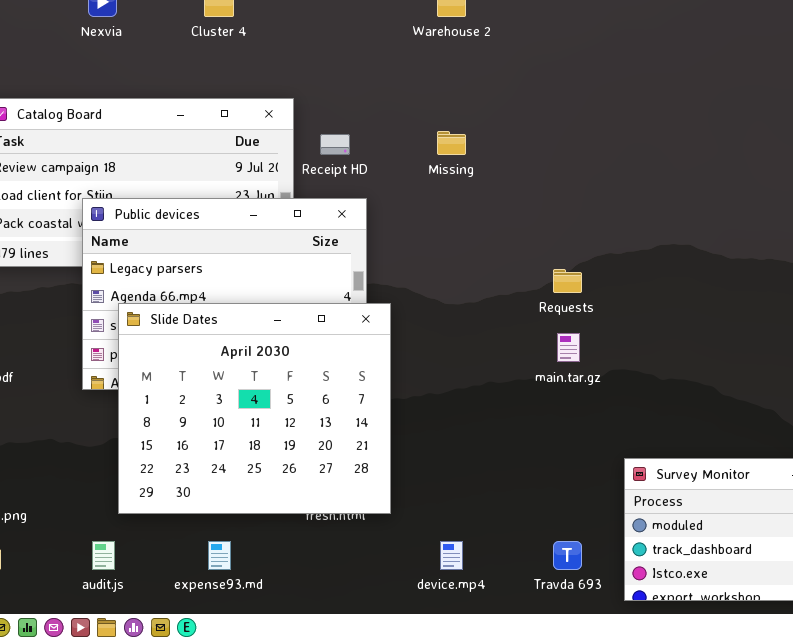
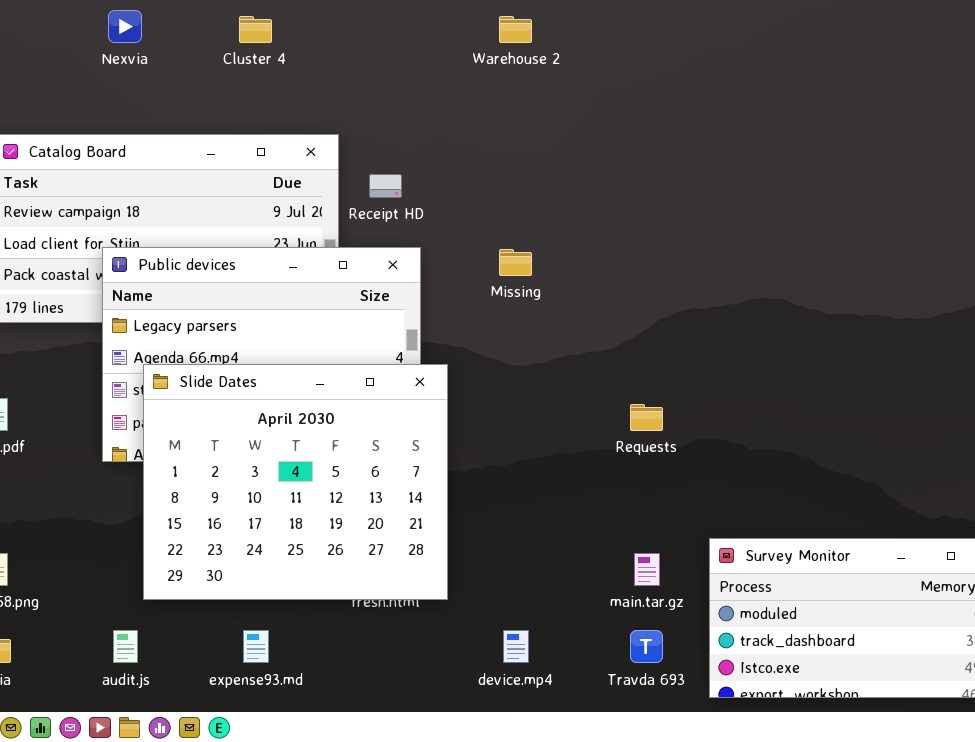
Missing: [437,131,466,155] -> [499,249,532,276], moved
Requests: [553,269,582,293] -> [630,404,663,431], moved
main.tar.gz: [557,333,580,362] -> [634,553,660,586], moved

